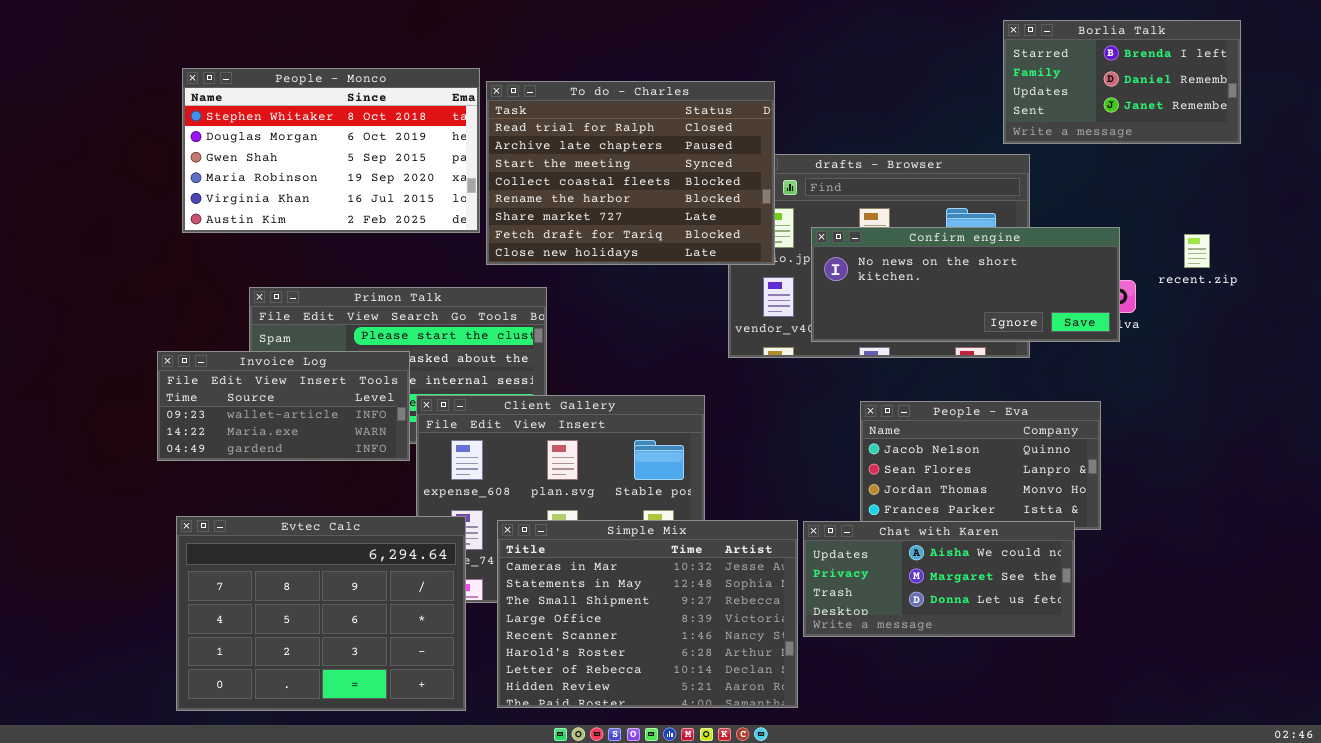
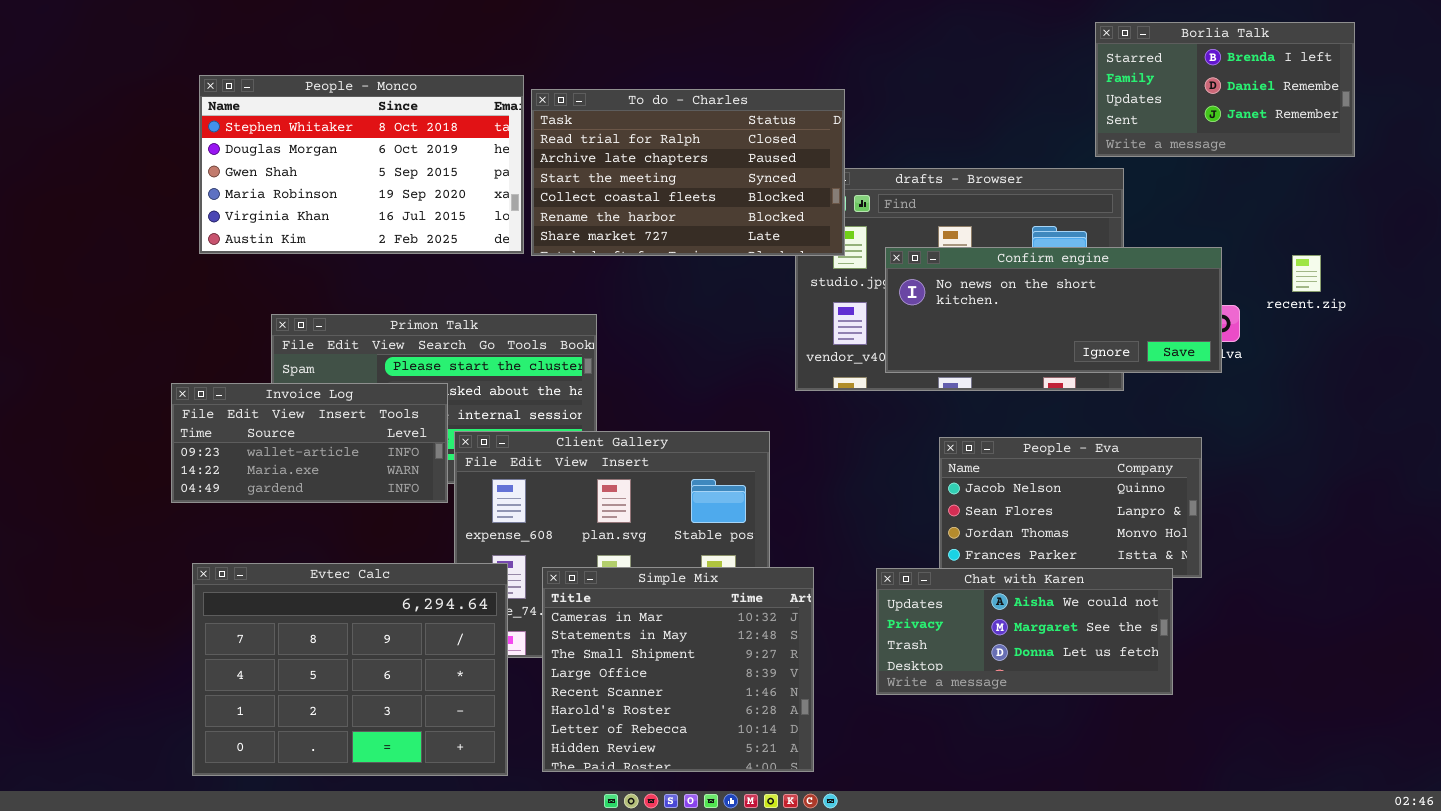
To do - Charles: [486,81,775,265] -> [531,89,845,256], resized
Simple Mix: [497,520,798,708] -> [542,567,814,772], resized

